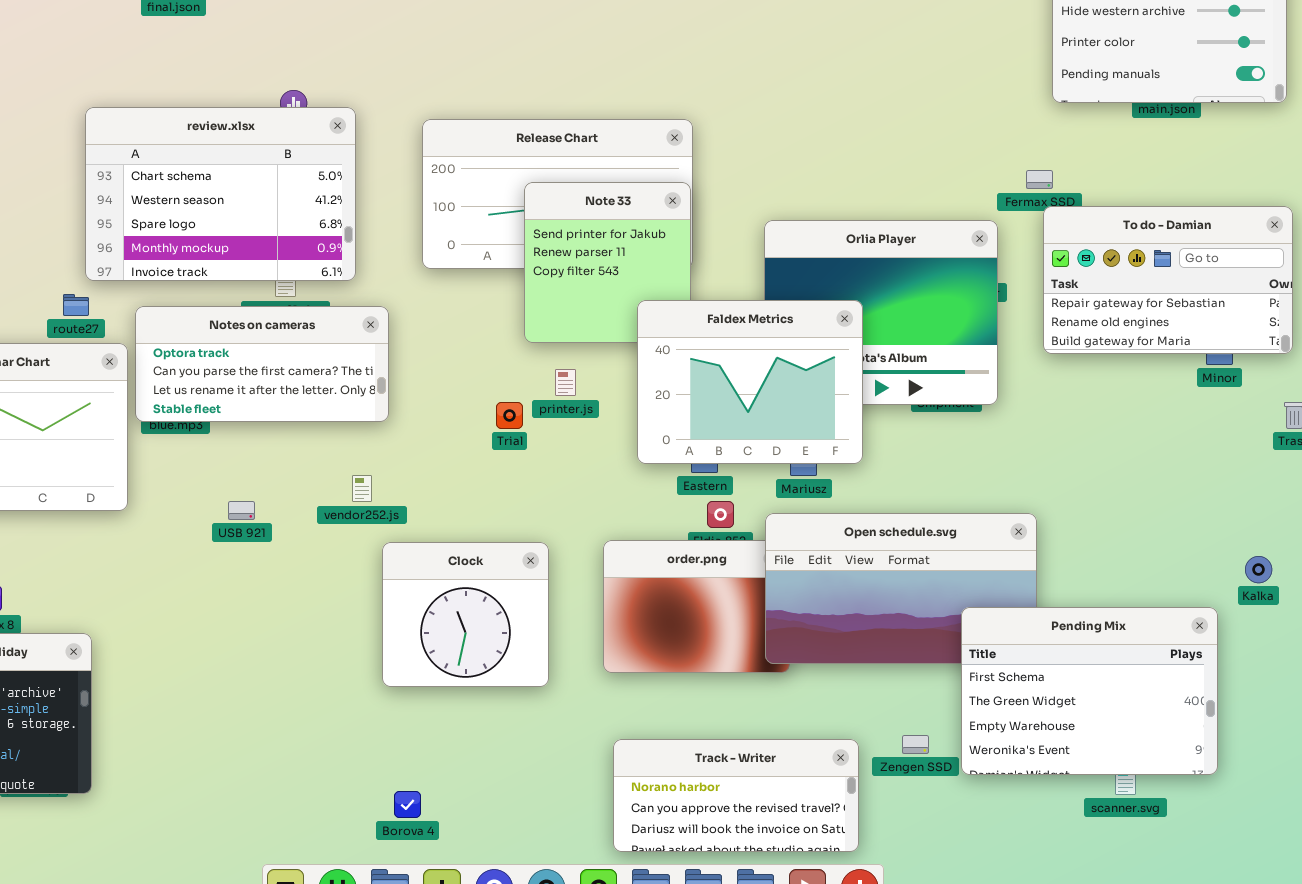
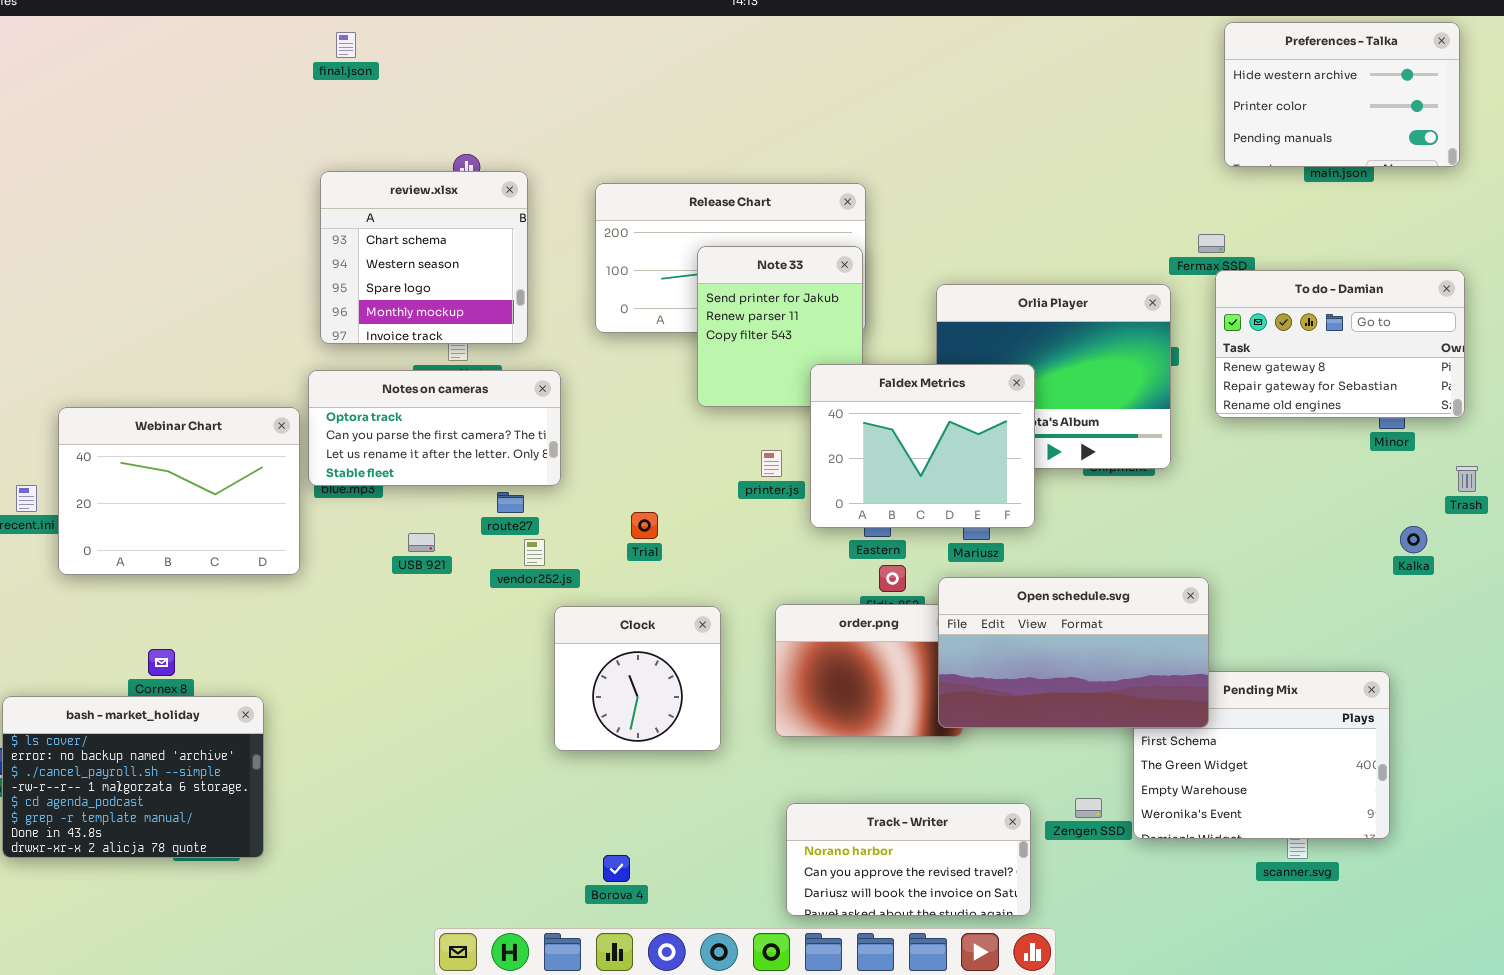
review.xlsx: [85,107,356,281] -> [320,171,528,344], resized
To do - Damian: [1043,206,1293,354] -> [1215,270,1465,418], scrolled up 1 row
route27: [63,294,89,316] -> [497,492,524,513], moved
printer.js: [555,369,576,396] -> [761,450,782,477], moved
Trial: [496,402,523,429] -> [631,512,658,539], moved
USB 921: [228,501,255,520] -> [408,533,435,552], moved
Open schedule.svg: [765,513,1037,664] -> [938,577,1209,728], raised
Kalka: [1245,556,1272,583] -> [1400,526,1427,553], moved
Borova 4: [394,791,421,818] -> [603,855,630,882], moved

